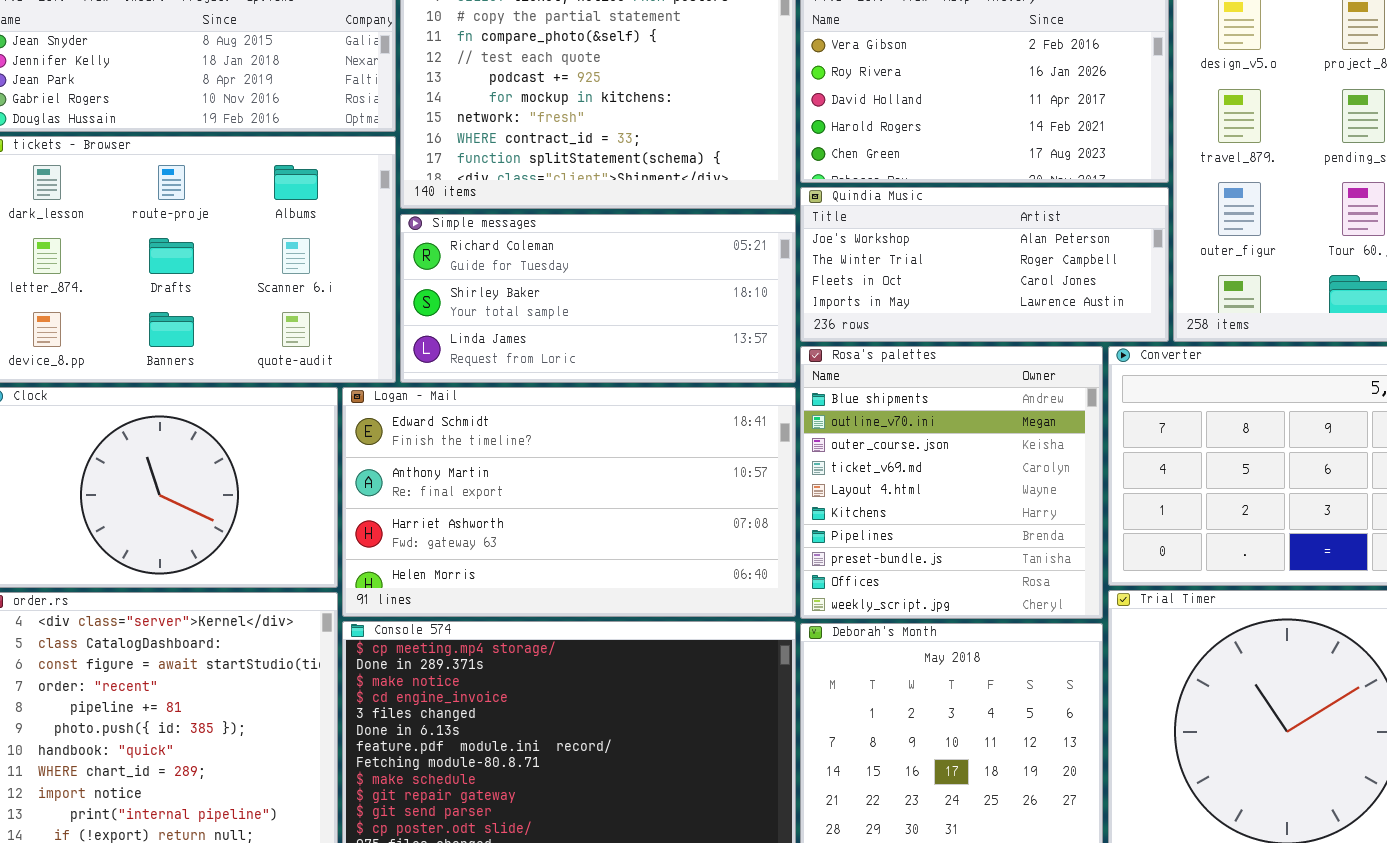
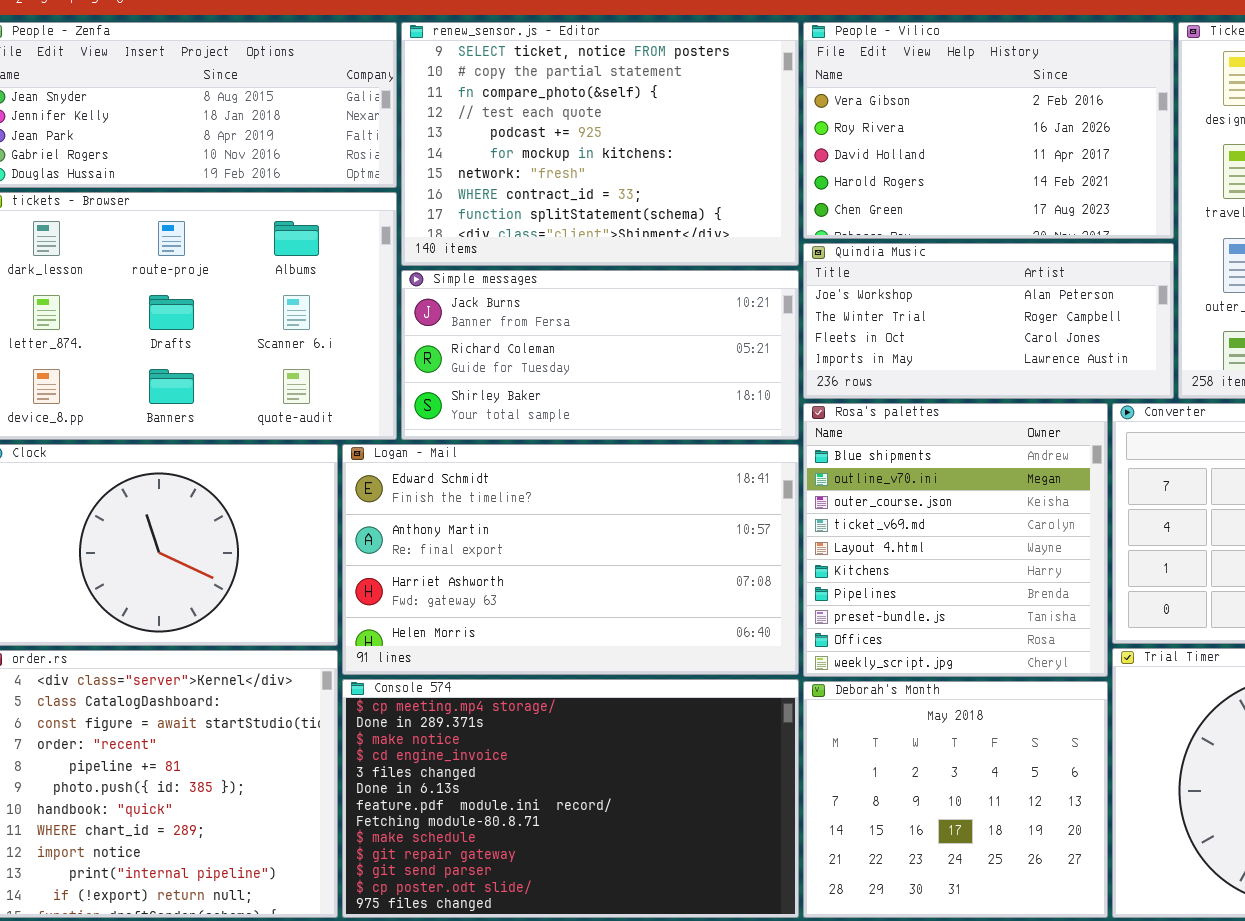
Simple messages: [400,214,796,383] -> [401,270,799,440], scrolled up 1 row

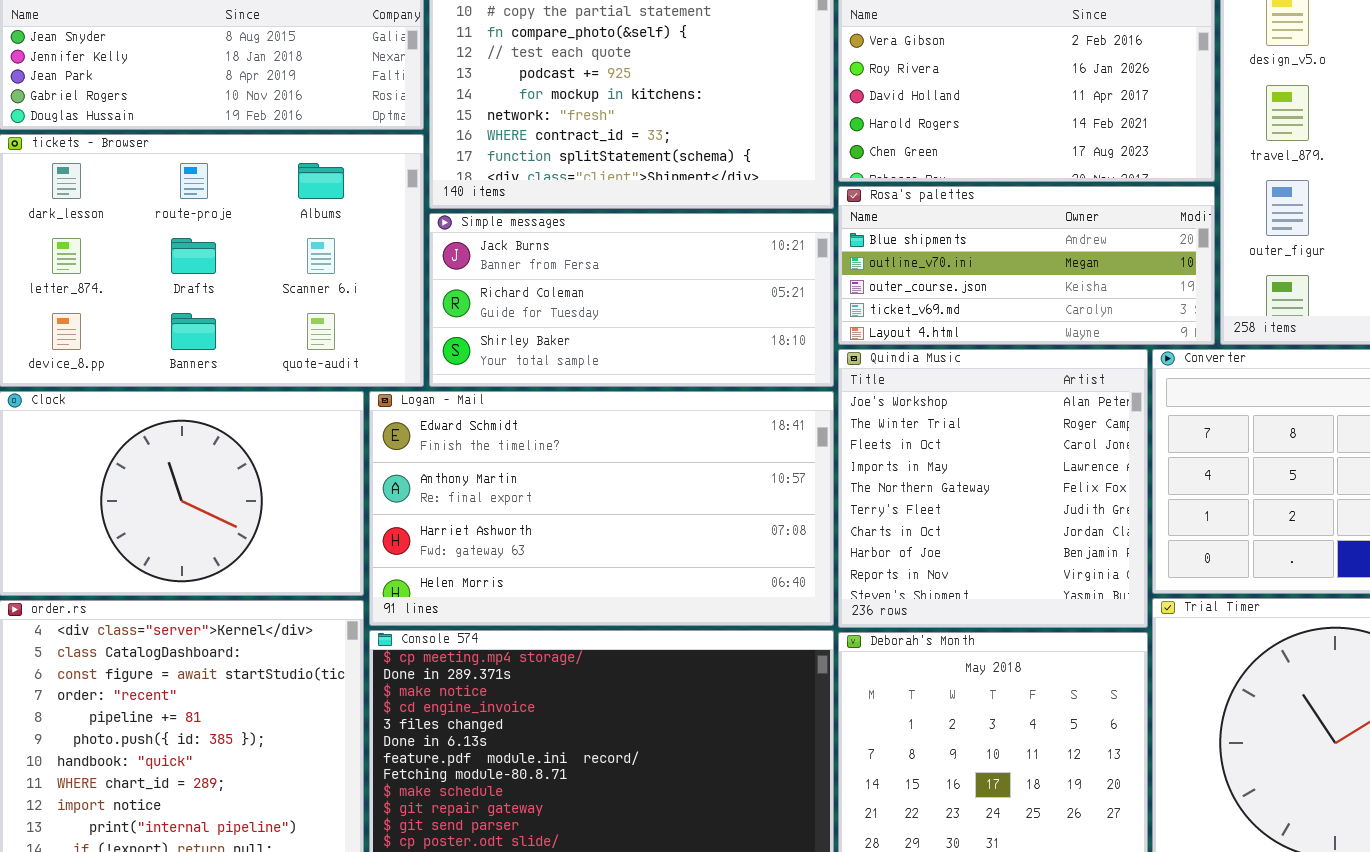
Quindia Music: [803,243,1174,399] -> [838,349,1148,628], moved, resized
Rosa's palettes: [803,403,1108,677] -> [838,186,1215,345], moved, resized

